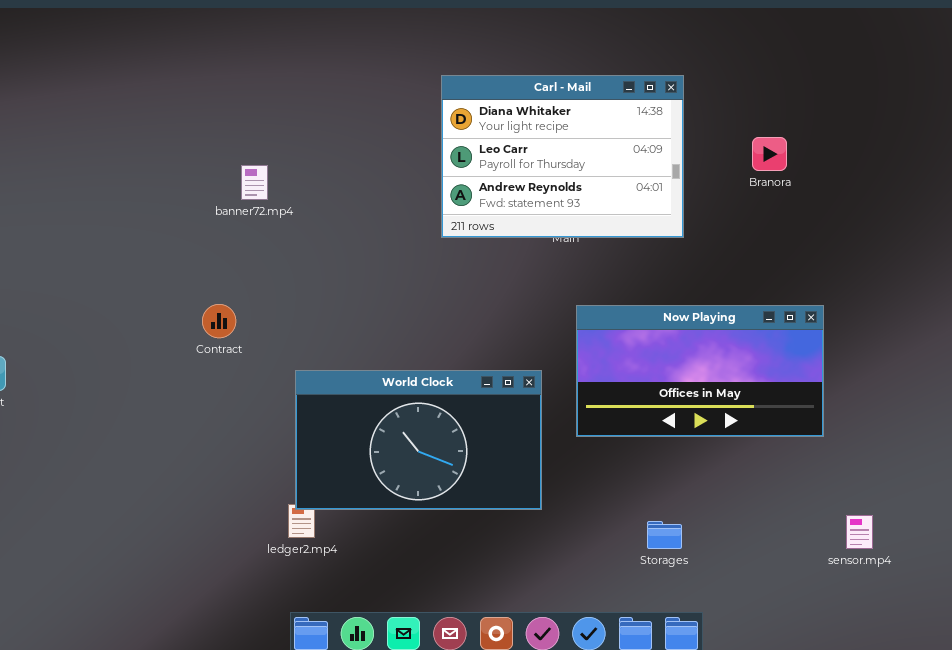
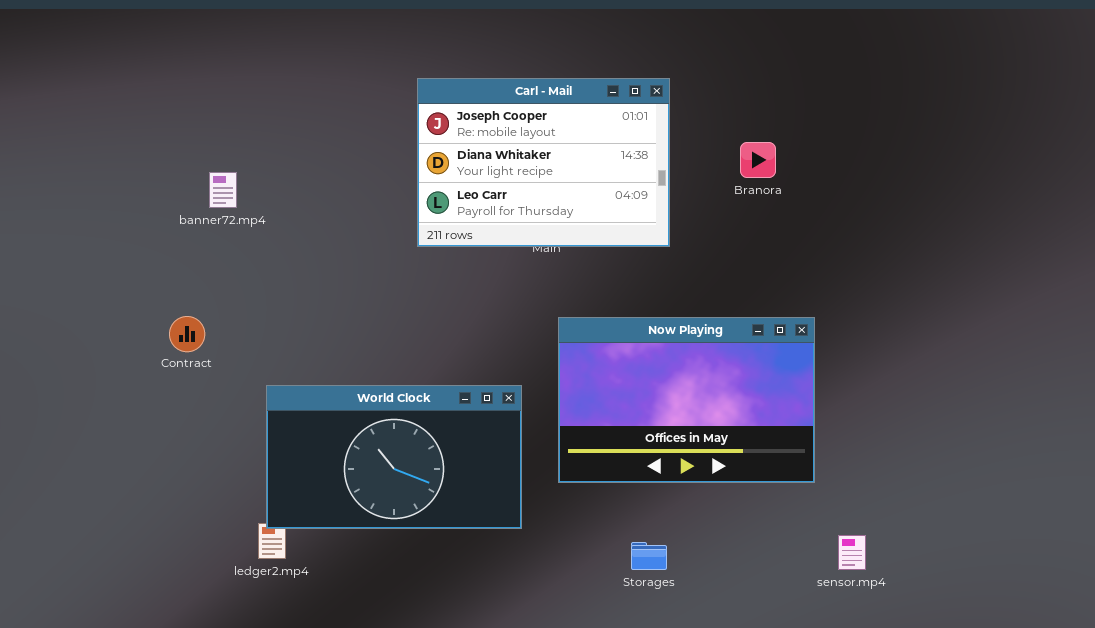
Carl - Mail: [441,75,684,238] -> [417,78,670,247], scrolled up 1 row
Now Playing: [576,305,824,437] -> [558,317,815,483], resized

